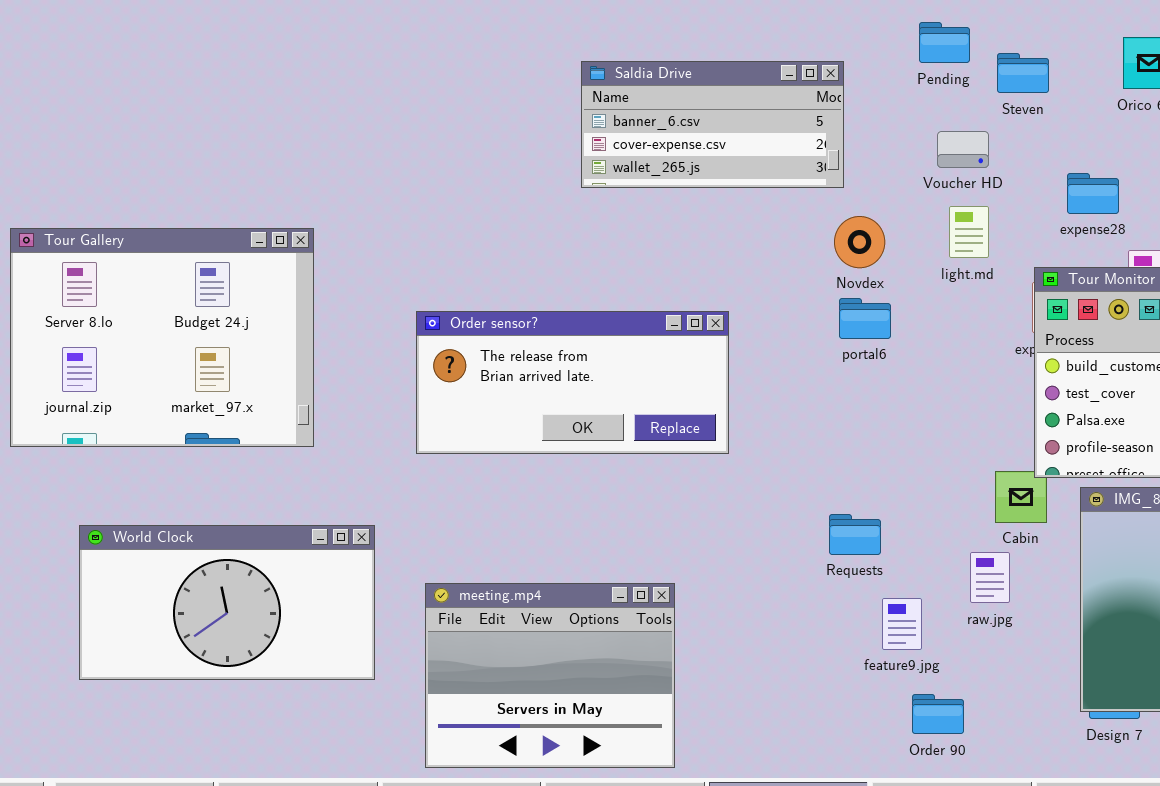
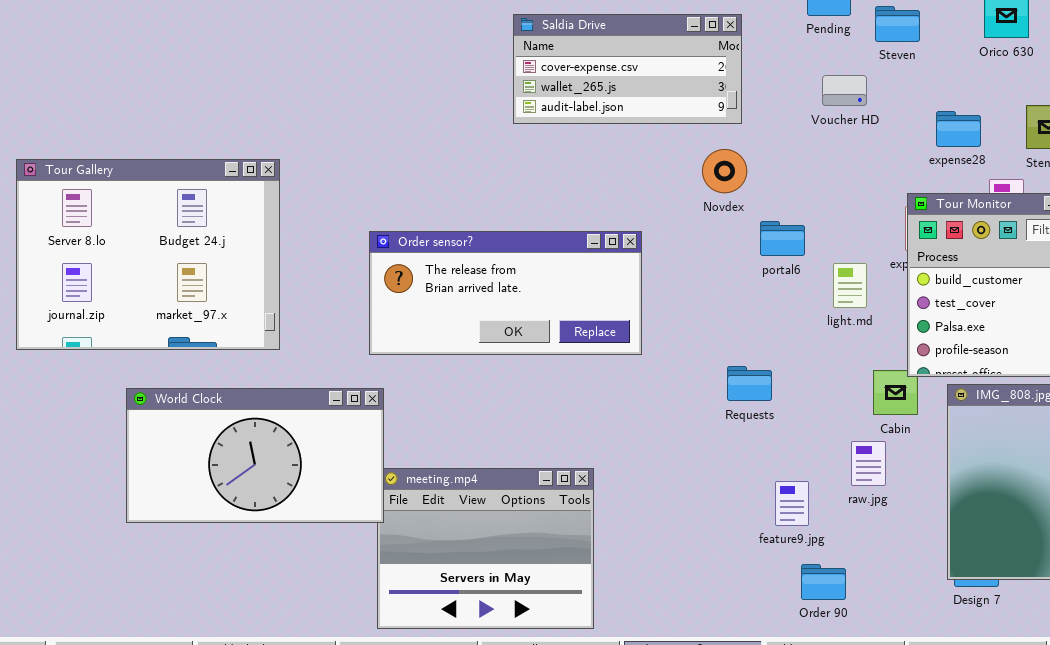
Saldia Drive: [581,61,844,188] -> [513,14,742,124], scrolled down 1 row
light.md: [949,206,989,258] -> [833,263,867,308], moved
Novdex: [834,216,885,268] -> [702,149,747,193], moved
portal6: [839,298,891,339] -> [760,221,805,256], moved
Requests: [829,514,881,555] -> [727,366,772,401], moved
World Clock: [79,525,375,680] -> [126,388,384,523], moved

